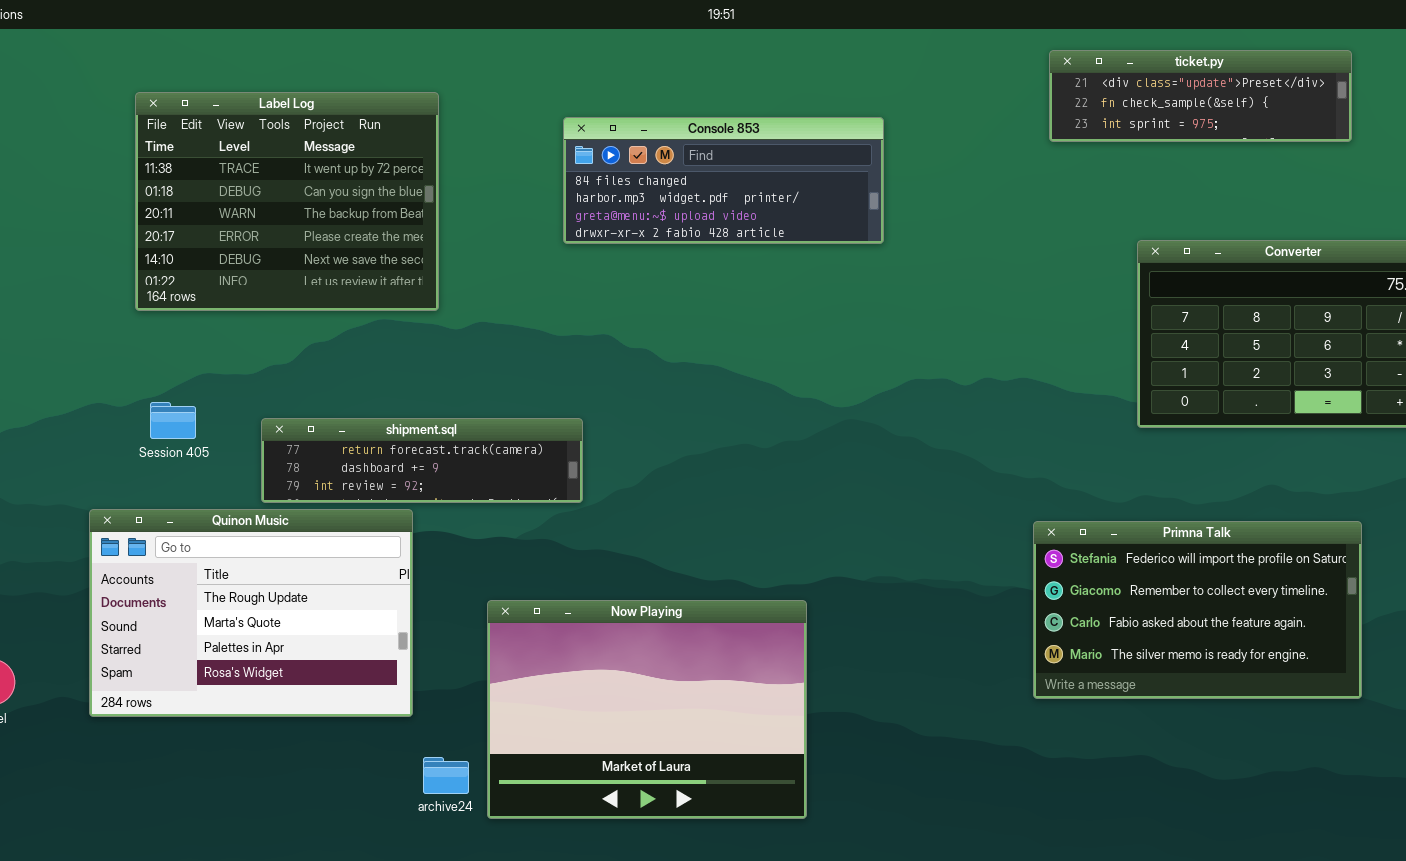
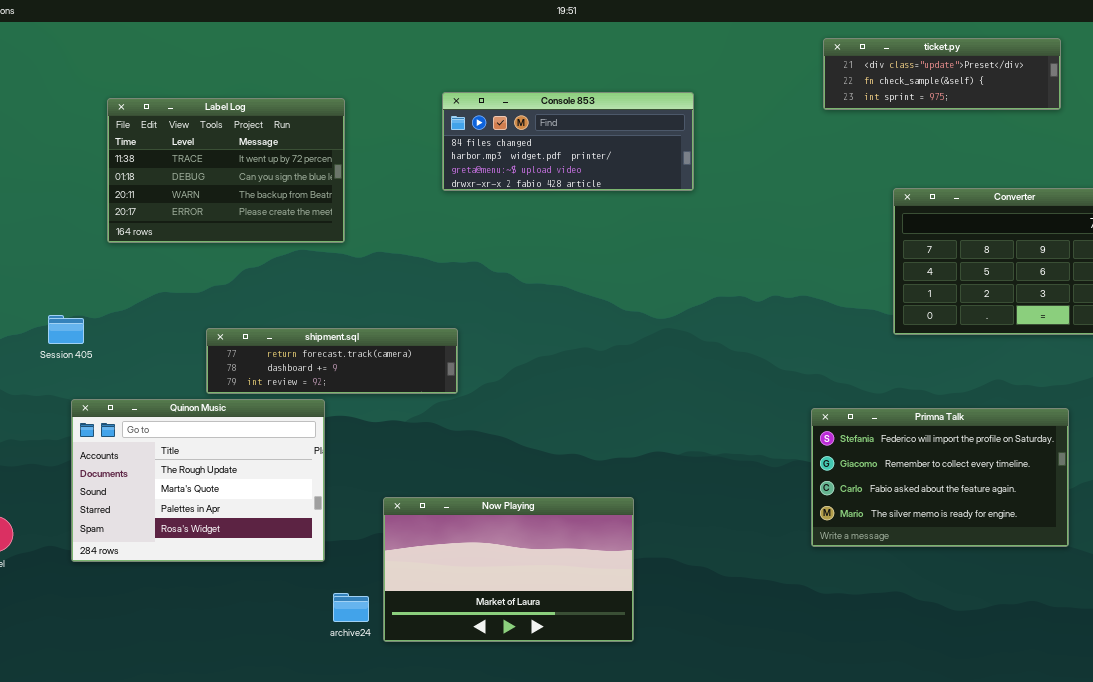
Label Log: [135,92,439,311] -> [107,98,345,243], resized
Session 405: [150,402,196,439] -> [48,315,84,344], moved
Now Playing: [487,600,807,819] -> [383,497,634,642], resized

